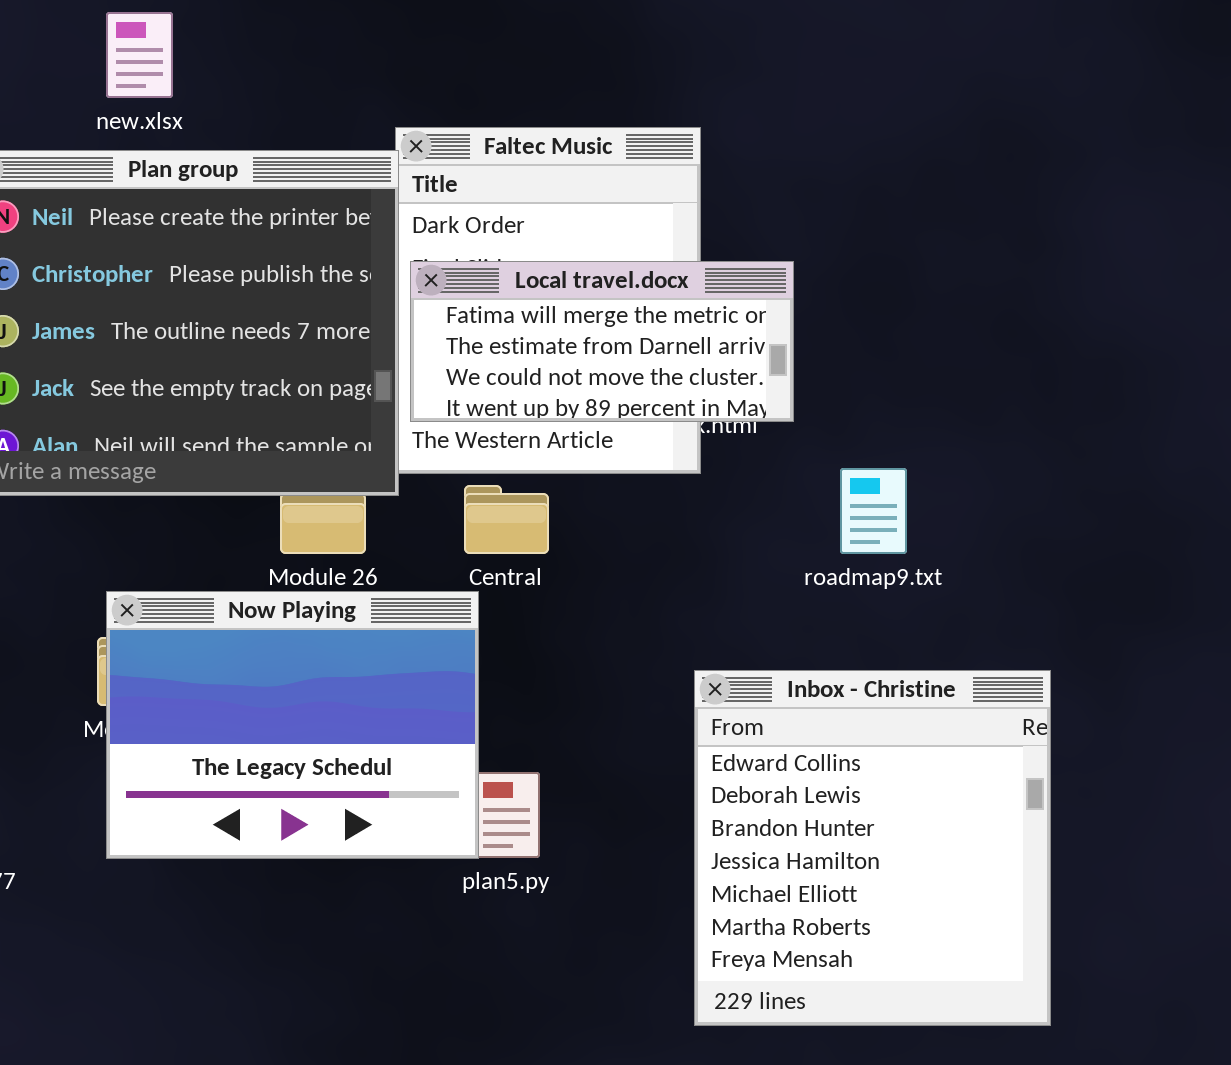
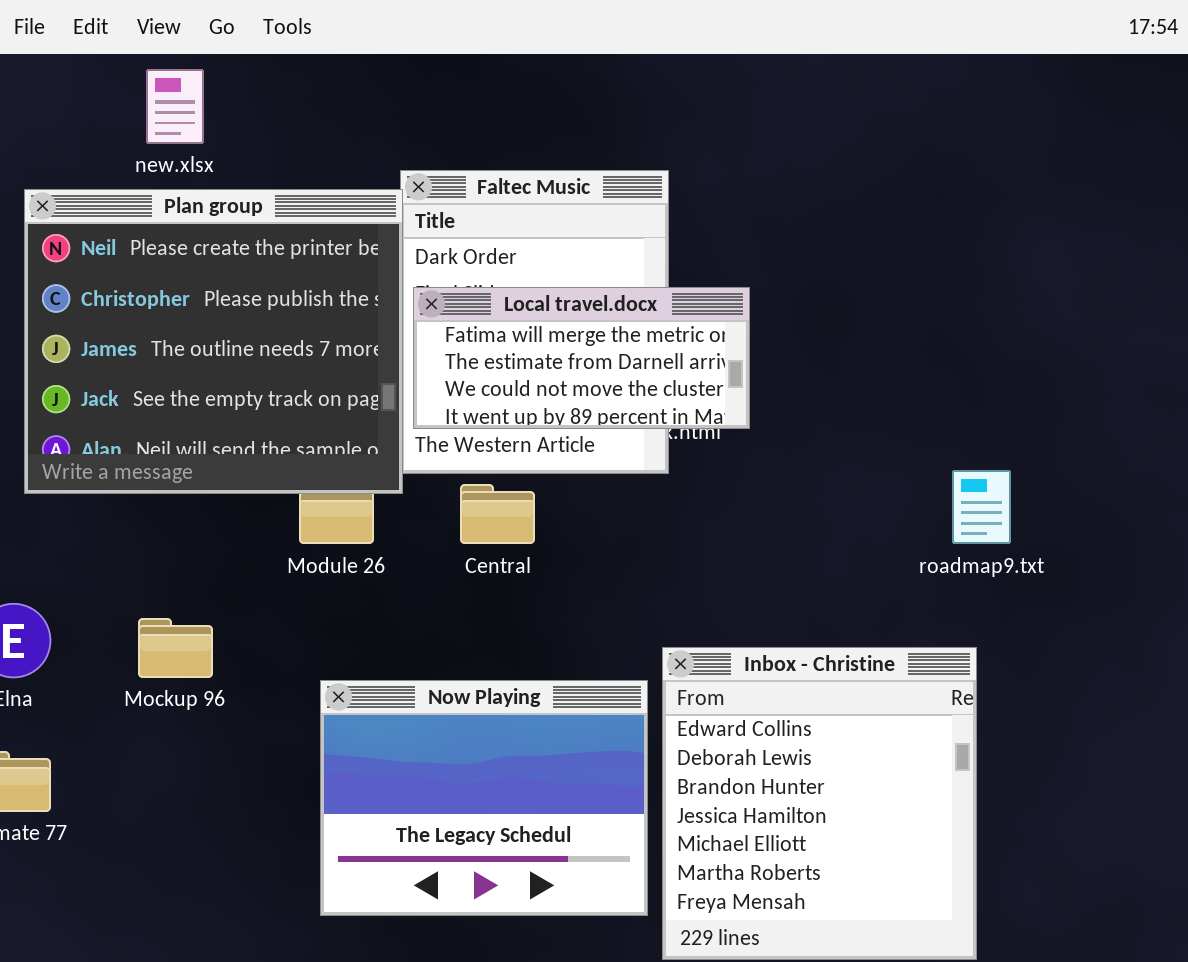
roadmap9.txt: [840,468,907,554] -> [952,470,1011,544], moved
Now Playing: [106,591,479,859] -> [320,680,648,916], moved

